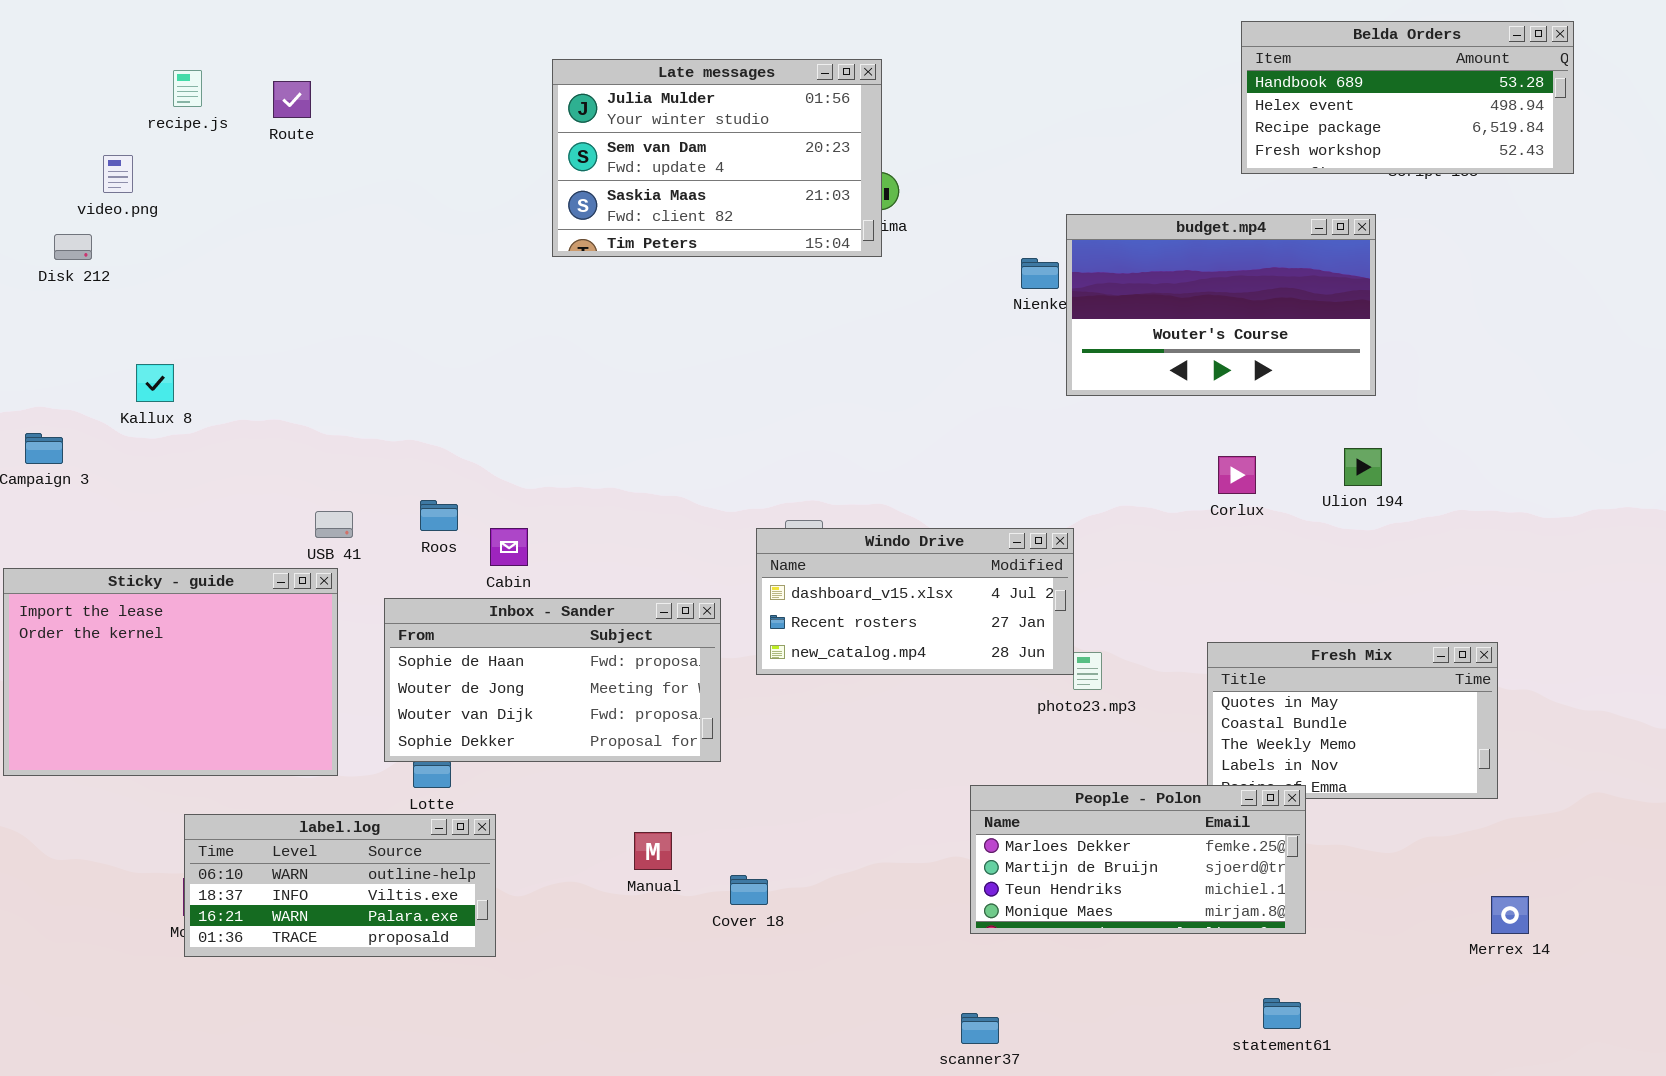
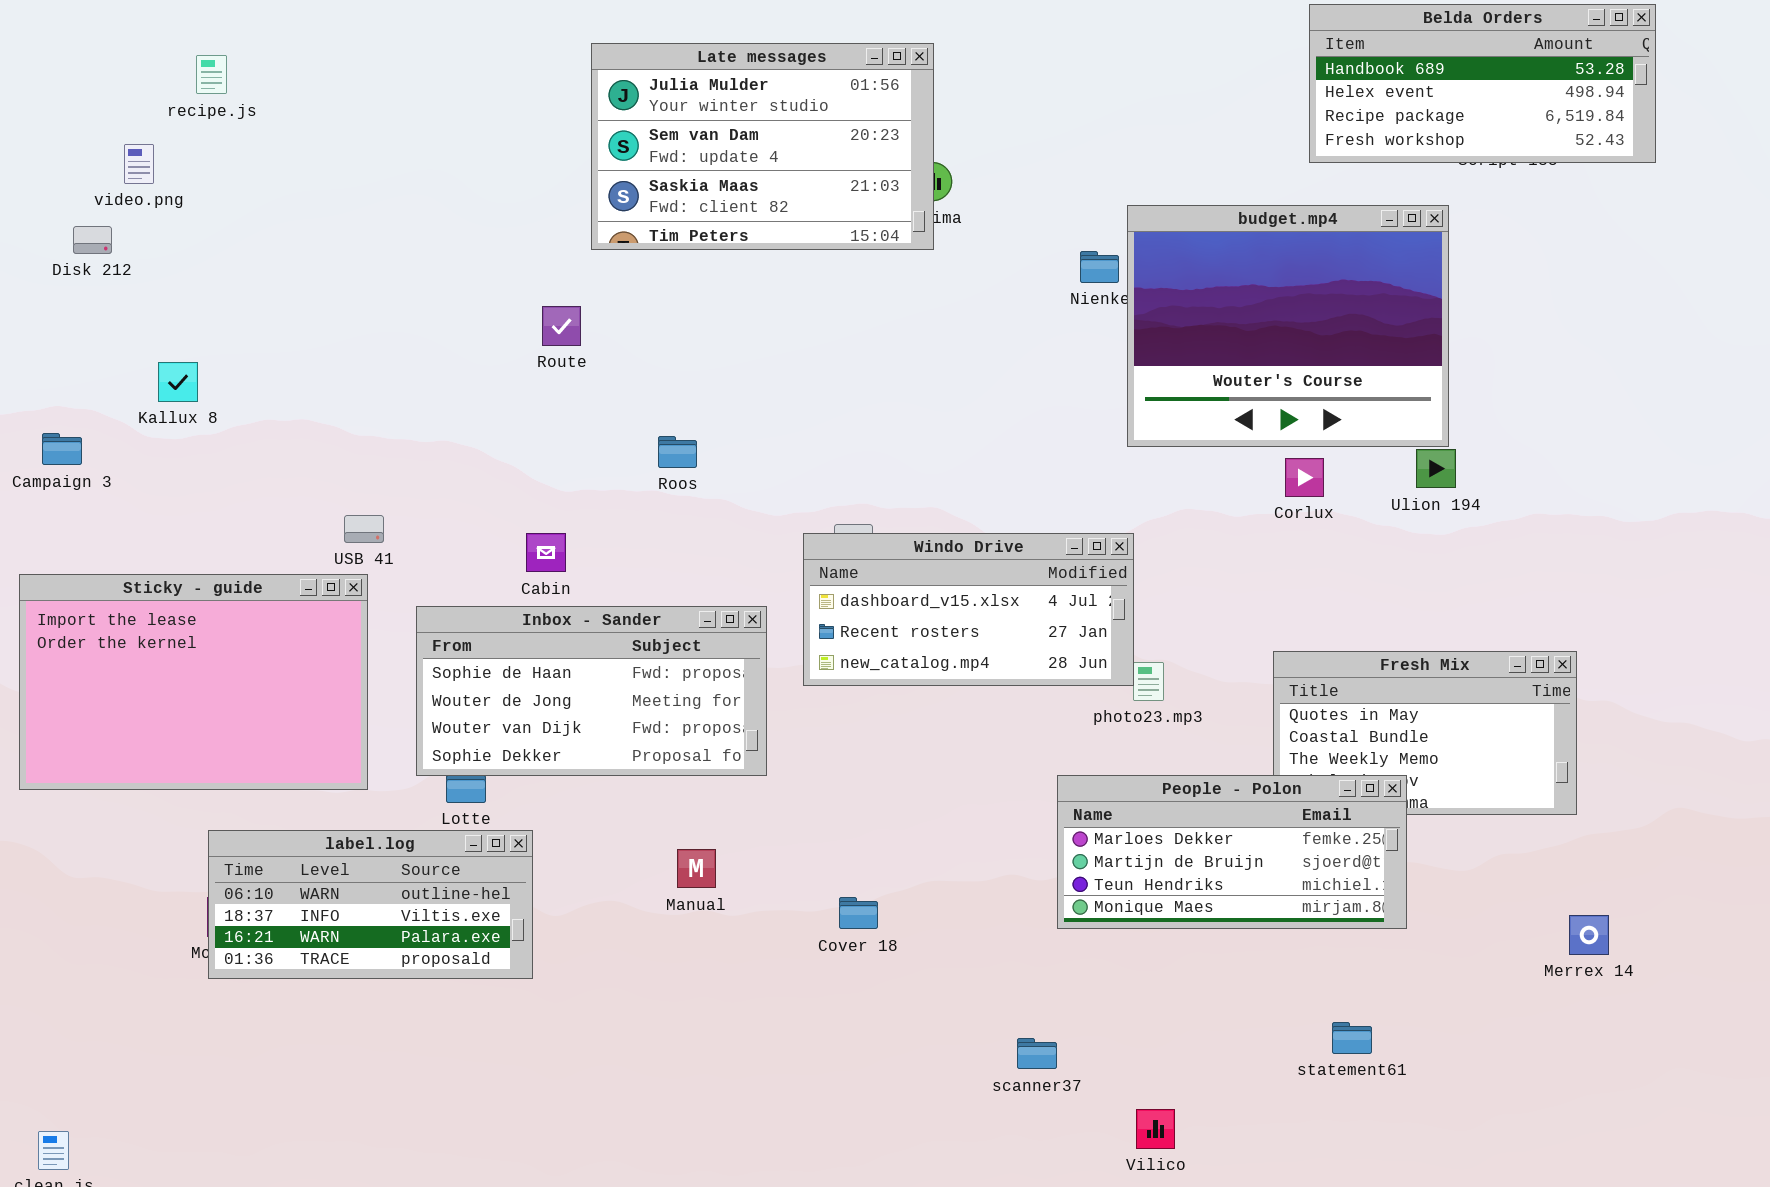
Route: [273,81,311,118] -> [542,306,581,346], moved
budget.mp4: [1066,214,1376,396] -> [1127,205,1449,447], resized
Roos: [420,500,458,531] -> [658,436,697,468], moved
People - Polon: [970,785,1306,934] -> [1057,775,1407,929], moved
Cover 18: [730,875,768,905] -> [839,897,878,929], moved

